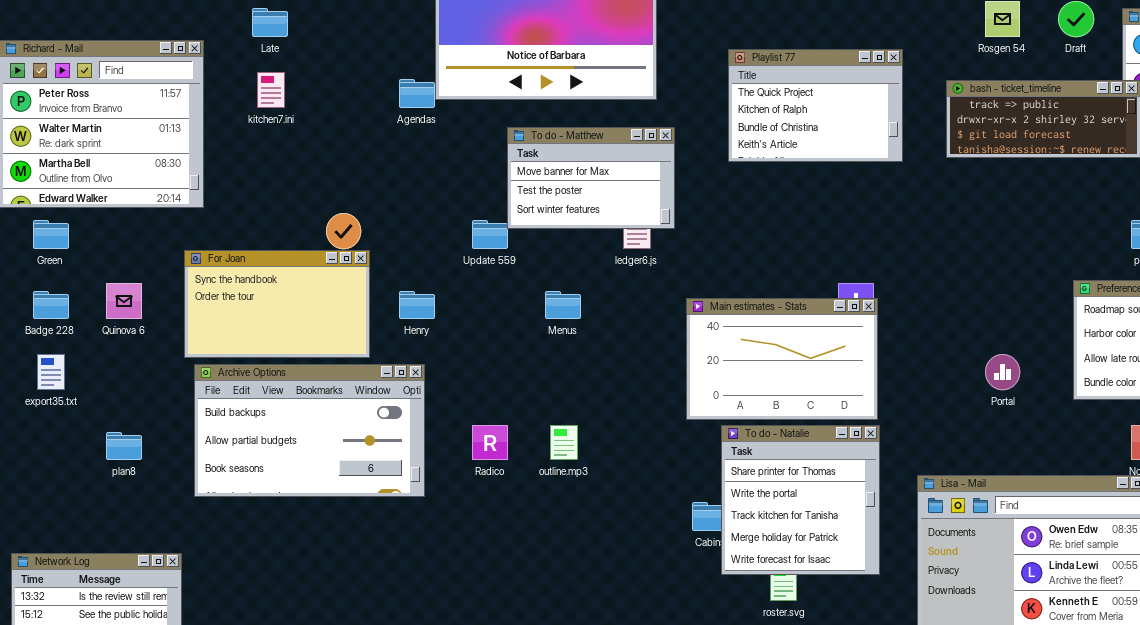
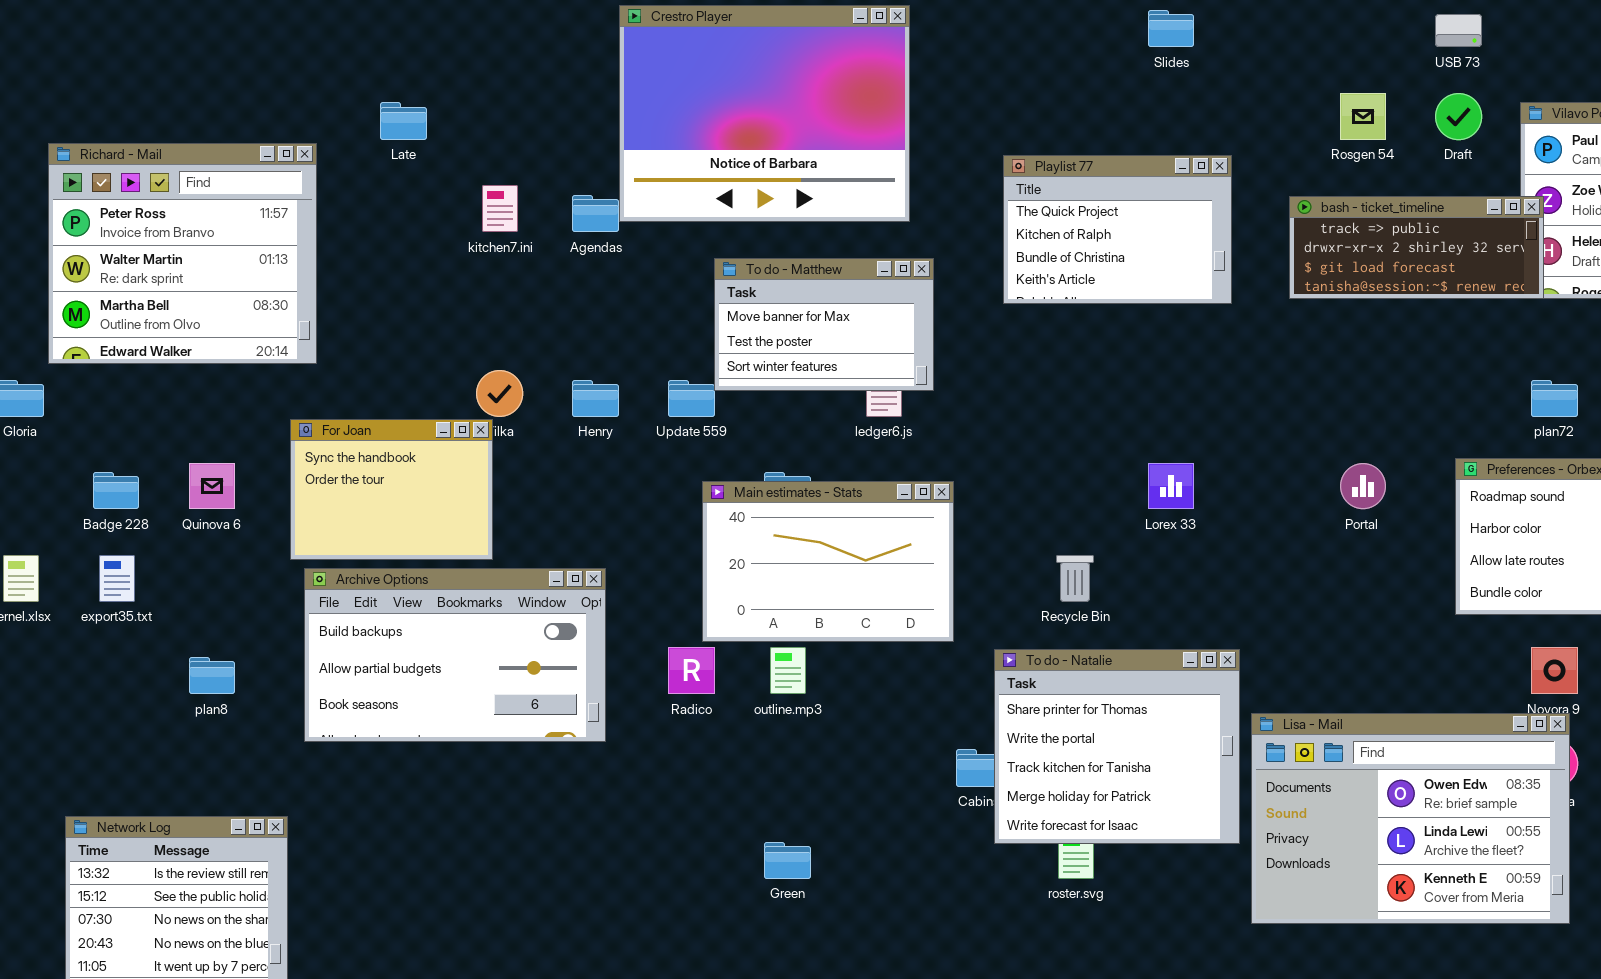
kitchen7.ini: [257,72,285,108] -> [482,185,518,232], moved
Green: [33,220,69,249] -> [764,842,811,879], moved
For Joan: [184,250,370,358] -> [290,419,493,560], resized
Henry: [399,291,435,319] -> [572,380,619,417], moved
Main estimates - Stats: [686,298,878,420] -> [702,481,954,642], moved
Portal: [985,354,1020,390] -> [1340,463,1386,509], moved
To do - Natalie: [721,425,880,575] -> [994,649,1240,844], resized

